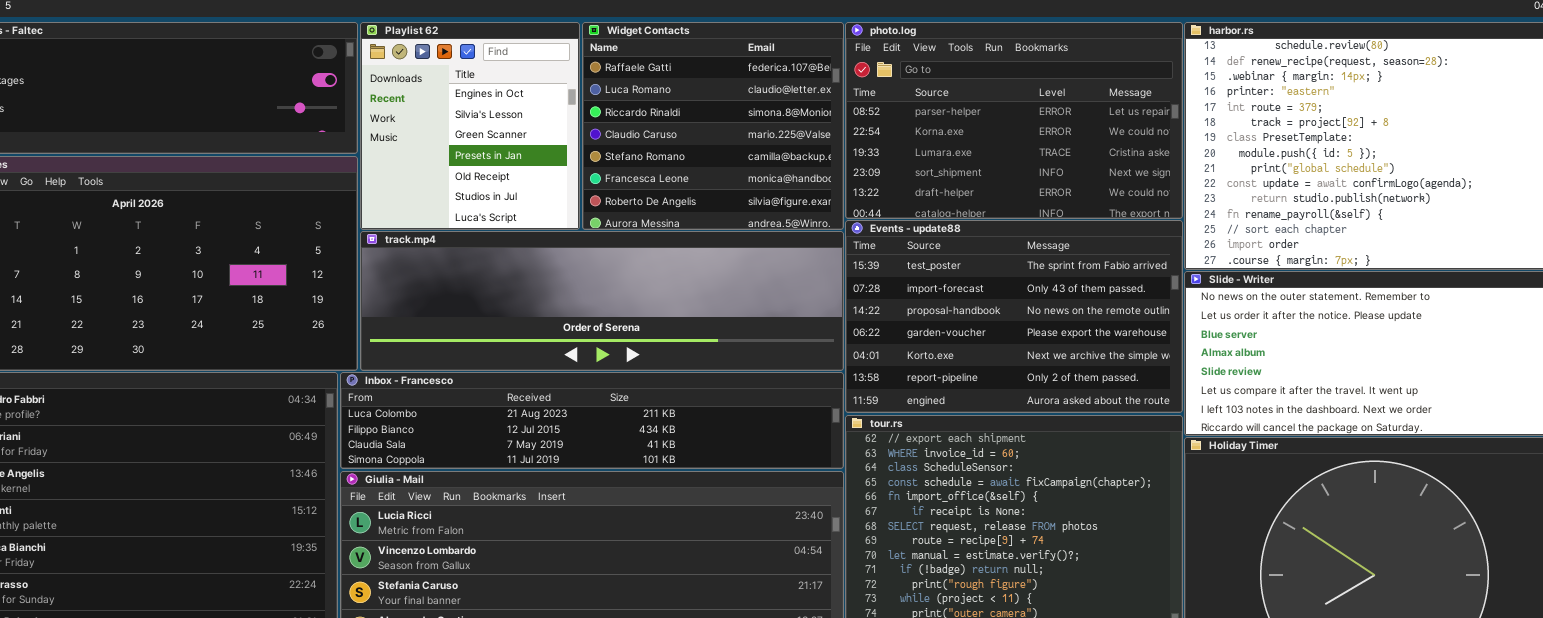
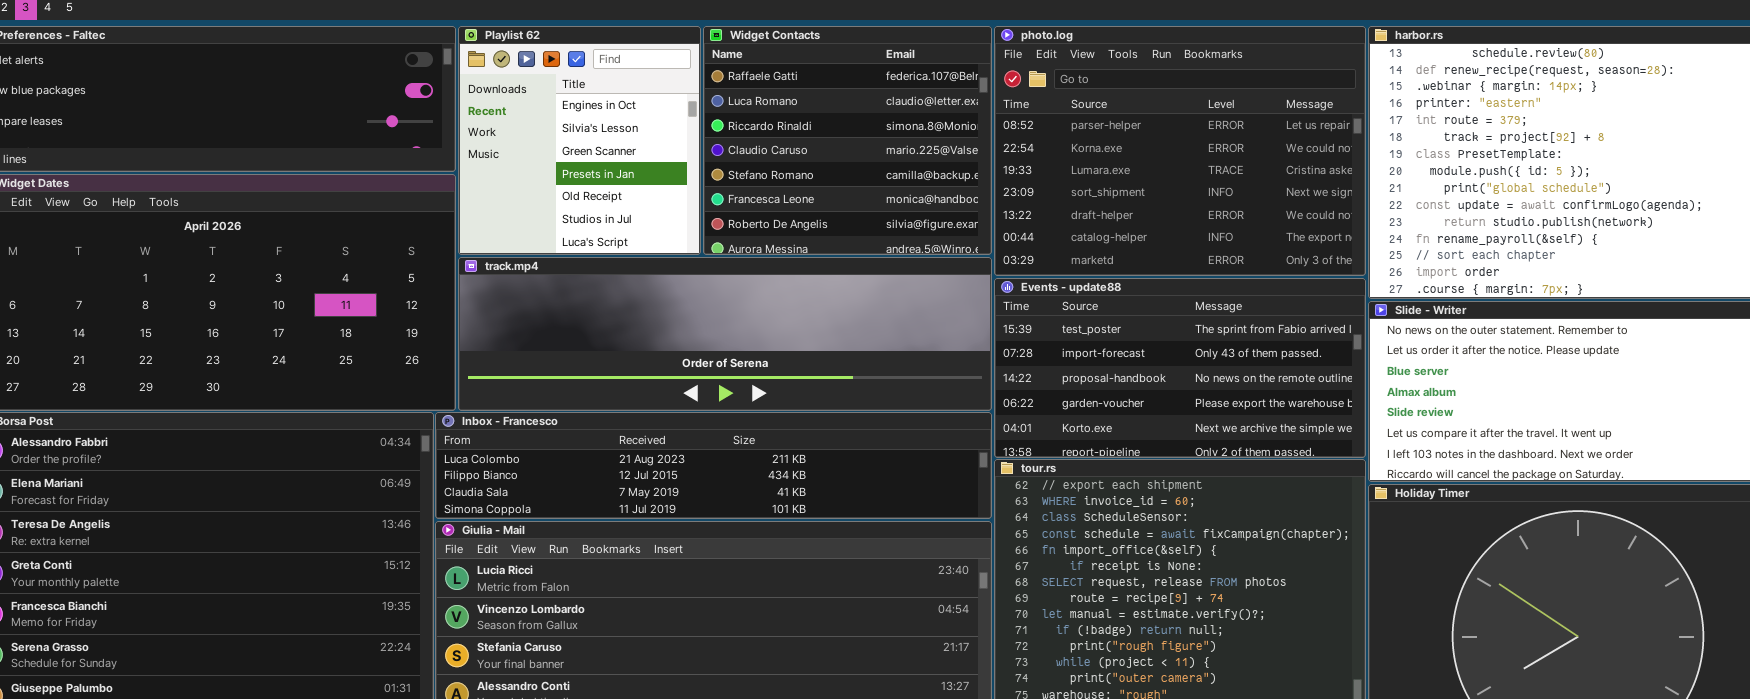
photo.log: [845,22,1183,219] -> [994,26,1366,276], resized
Events - update88: [845,220,1183,413] -> [994,278,1366,458], resized

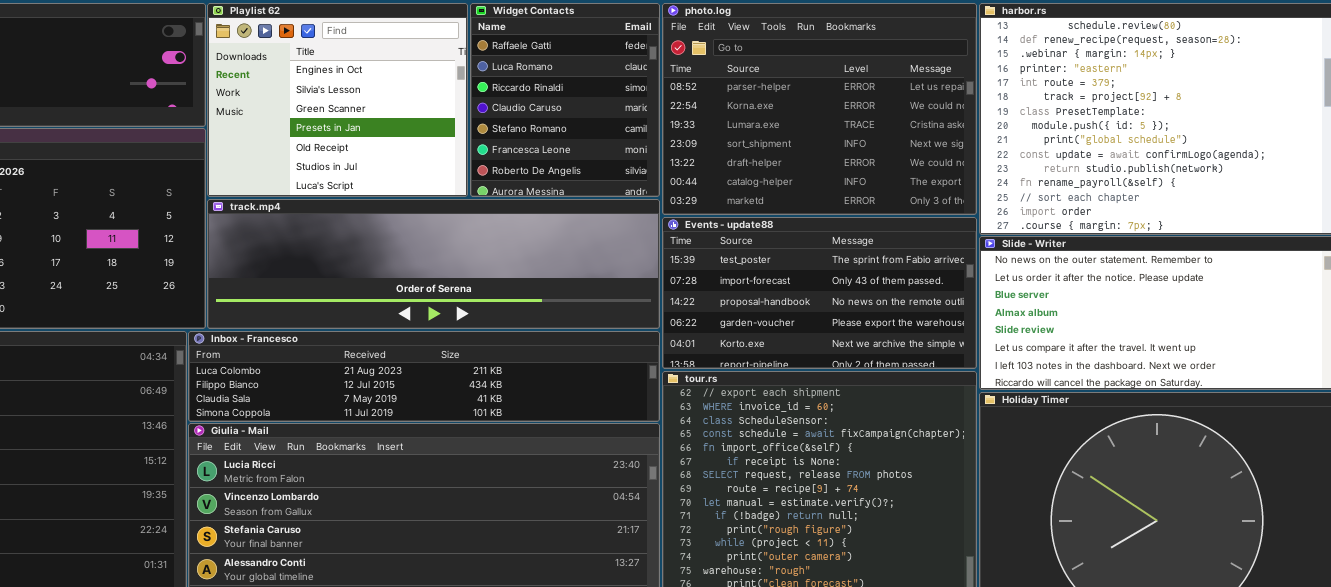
Playlist 62: [458,26,701,255] -> [207,3,468,197], resized
Widget Contacts: [703,26,992,255] -> [470,3,660,197], resized

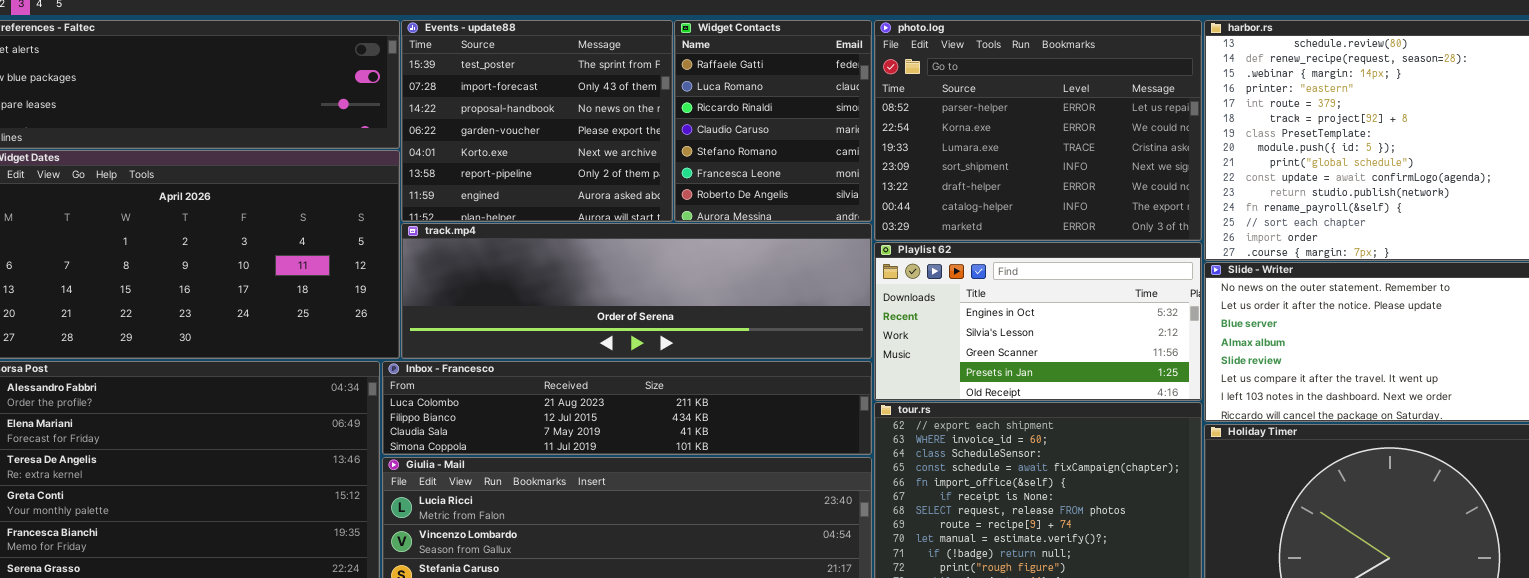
Playlist 62: [207,3,468,197] -> [874,242,1202,401], moved, resized
Events - update88: [662,217,977,369] -> [401,20,673,222], moved, resized

